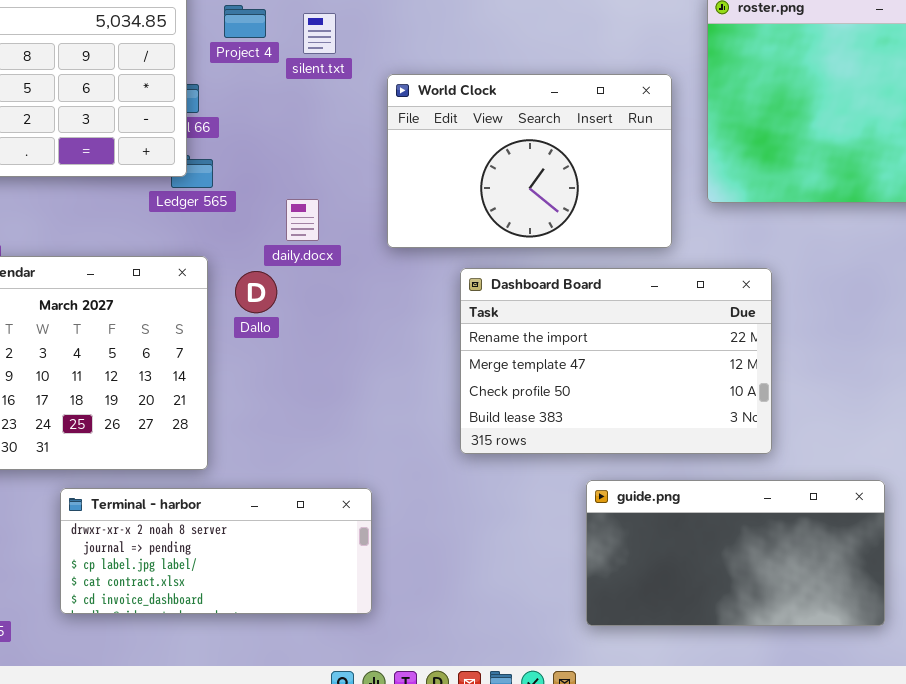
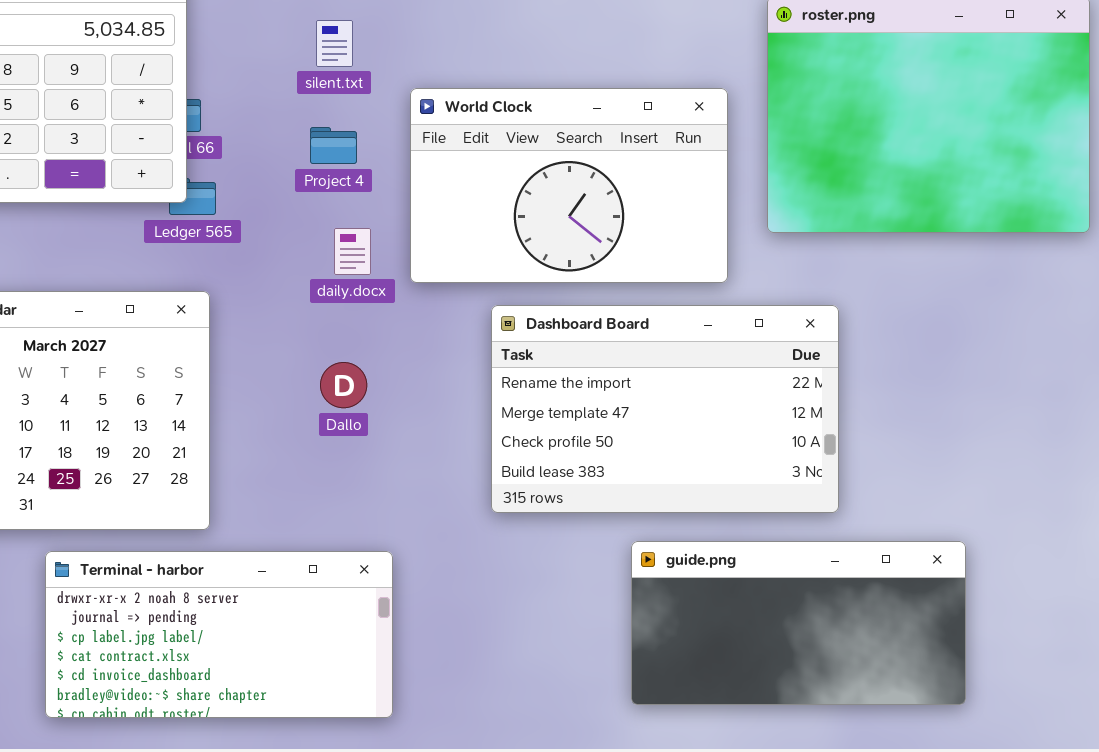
Project 4: [224,5,266,38] -> [310,127,357,164], moved
daily.docx: [286,199,319,241] -> [334,228,371,275], moved
Dallo: [235,271,277,313] -> [320,362,367,408], moved
Terminal - harbor: [60,488,372,614] -> [45,551,393,718], resized

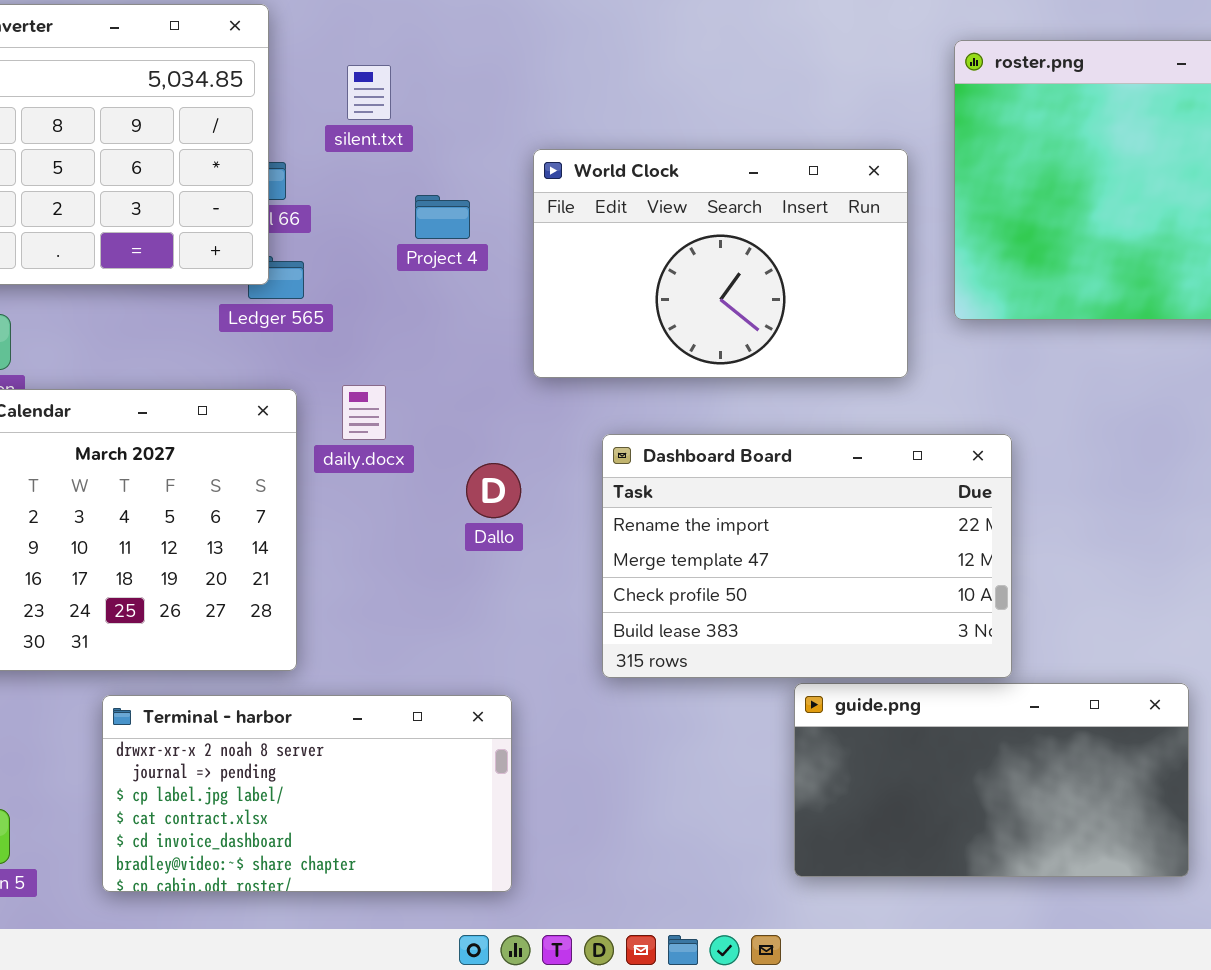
silent.txt: [316,20,353,67] -> [347,65,391,120], moved
daily.docx: [334,228,371,275] -> [342,385,386,440], moved
Dashboard Board: [491,305,839,513] -> [602,434,1012,678], moved
Dallo: [320,362,367,408] -> [466,463,521,518], moved

